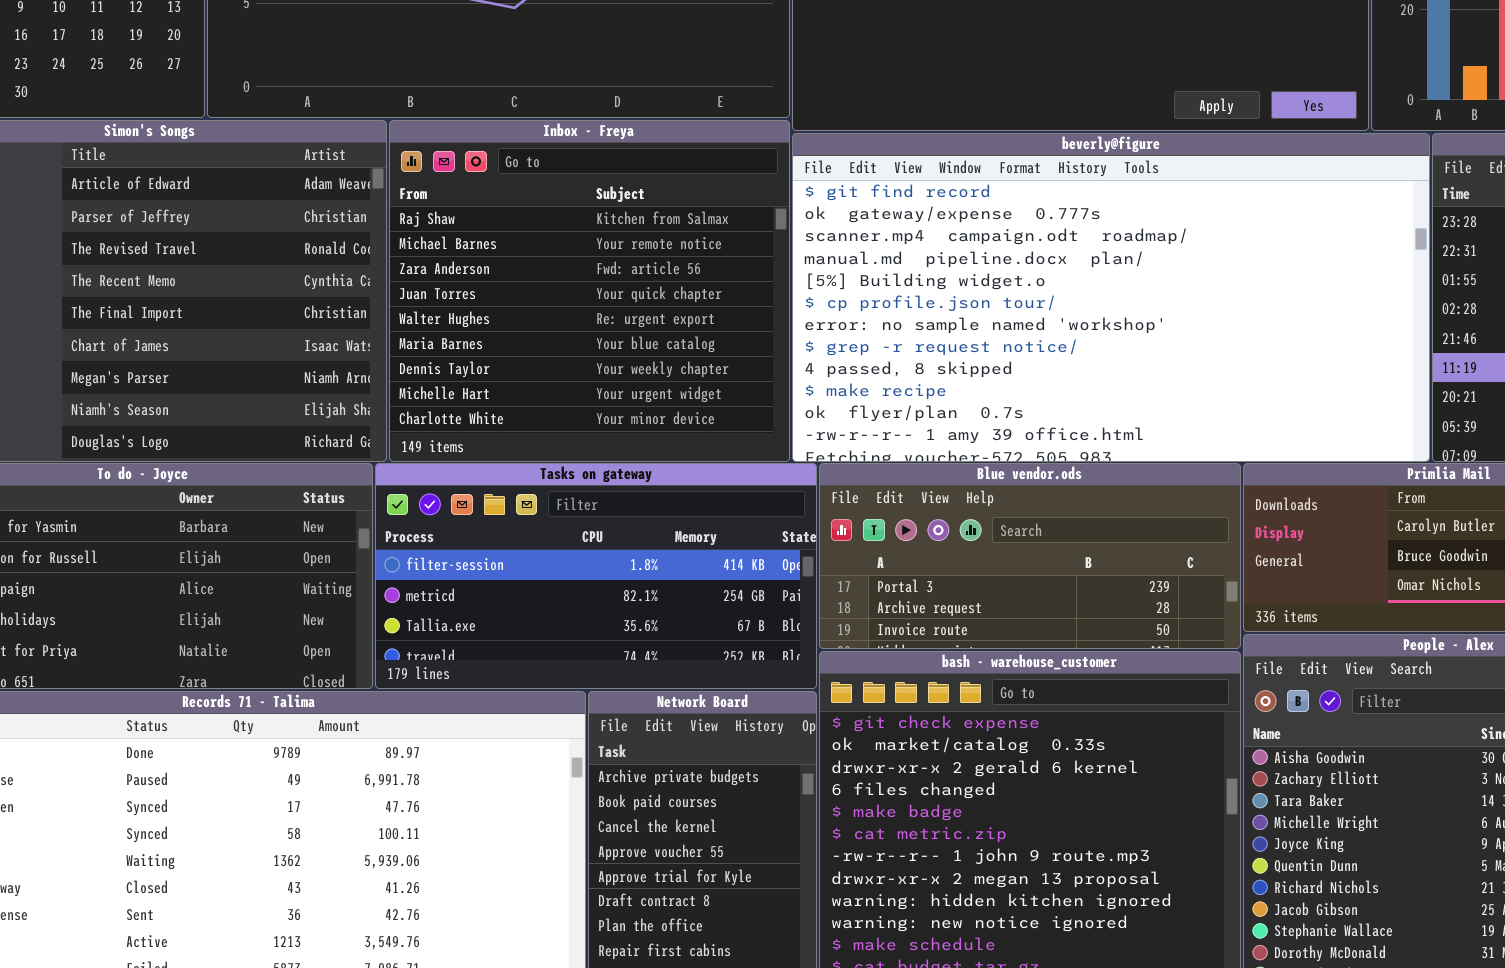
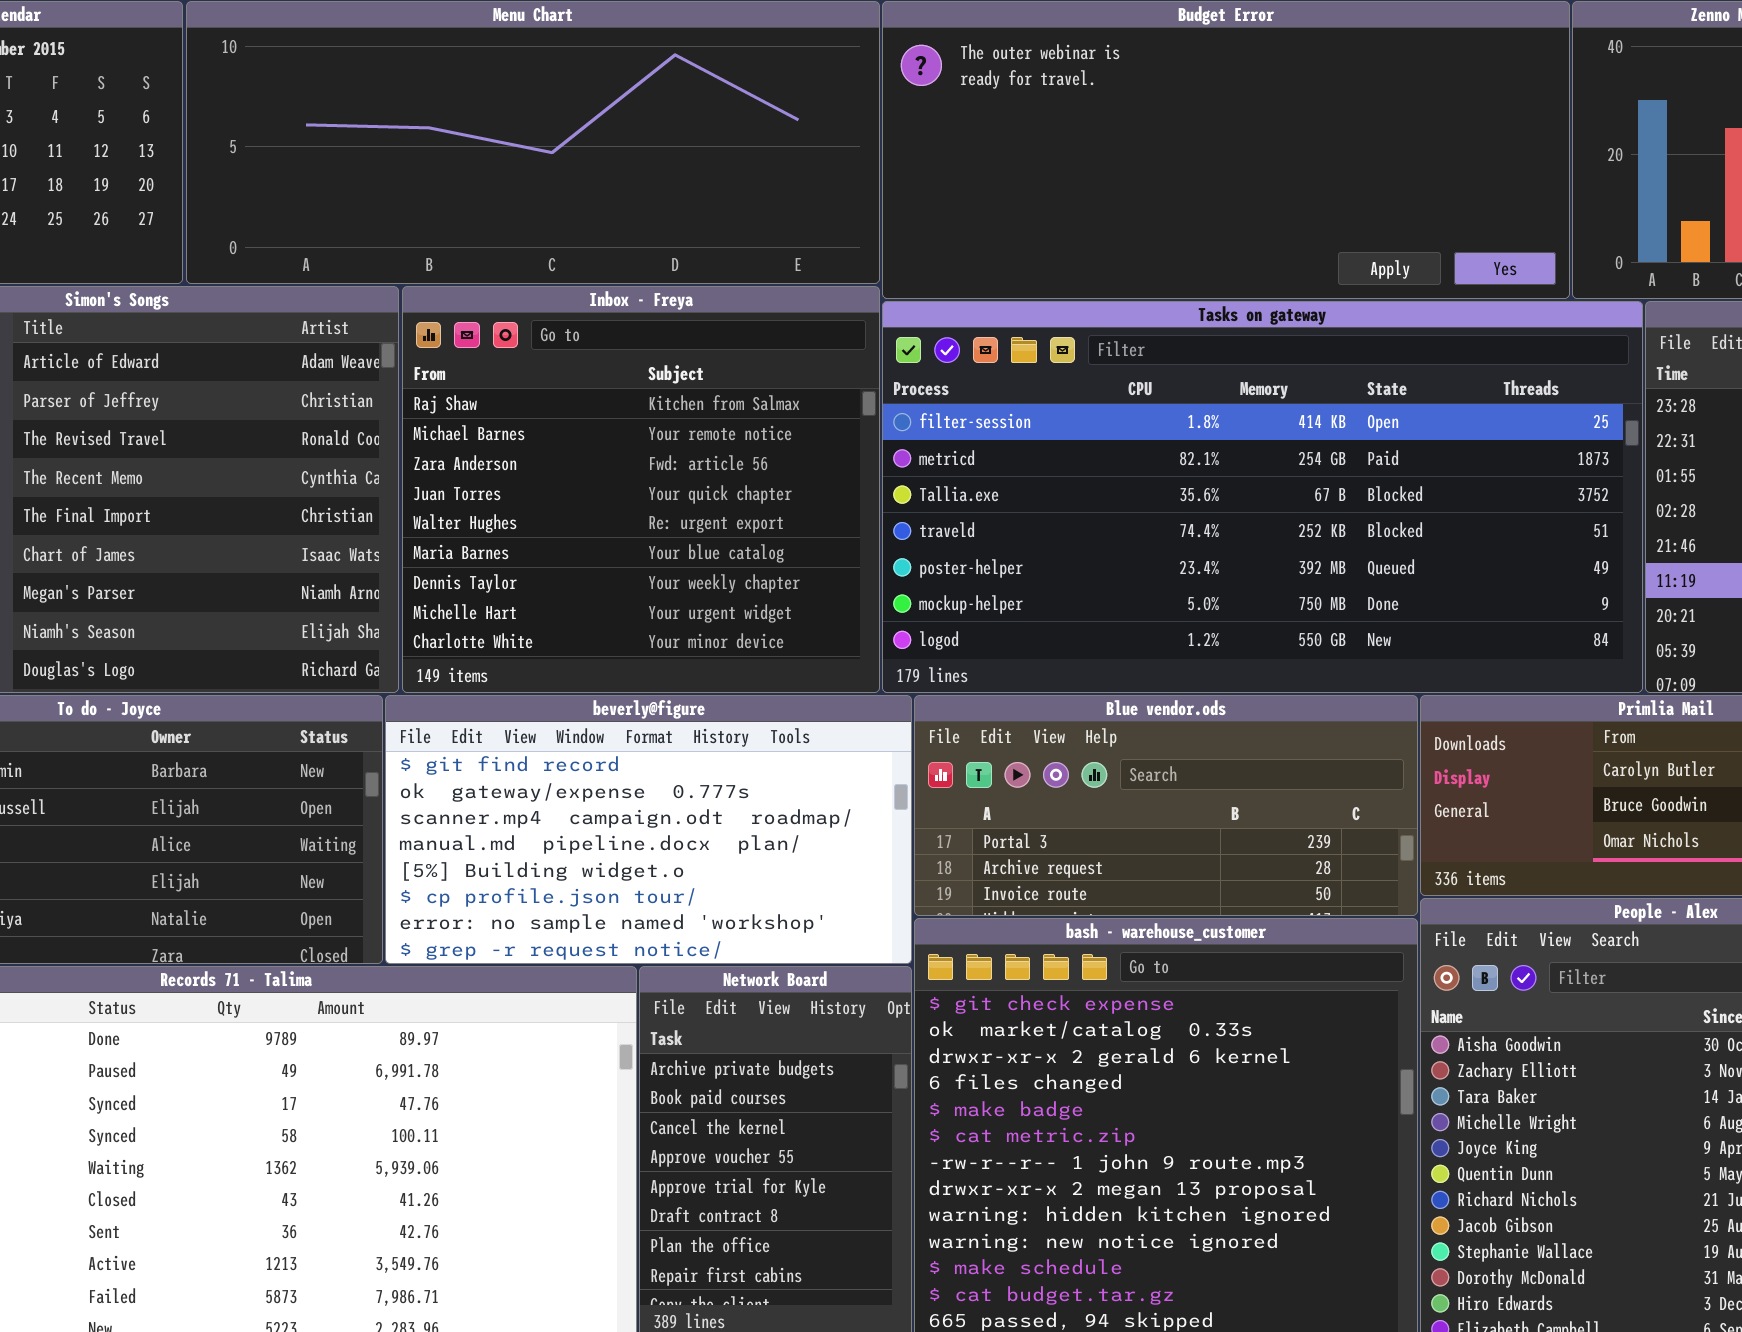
beverly@figure: [792,133,1430,462] -> [385,695,912,964], moved, resized
Tasks on gateway: [375,463,817,689] -> [882,301,1643,693], moved, resized

